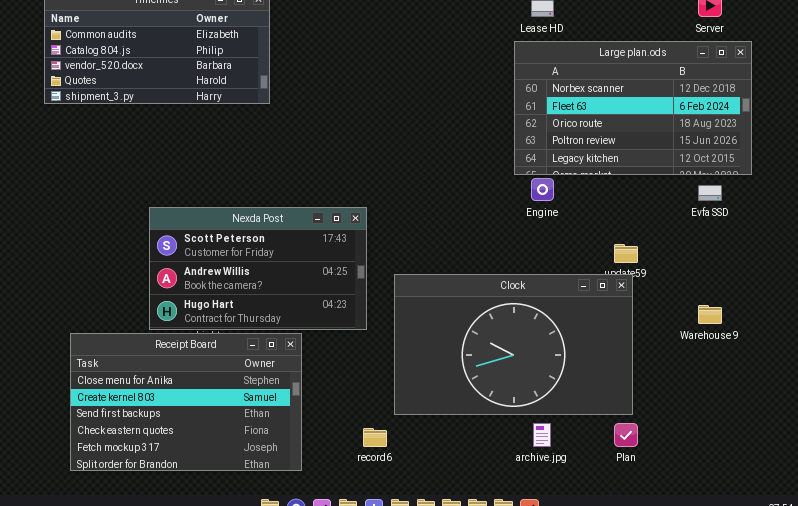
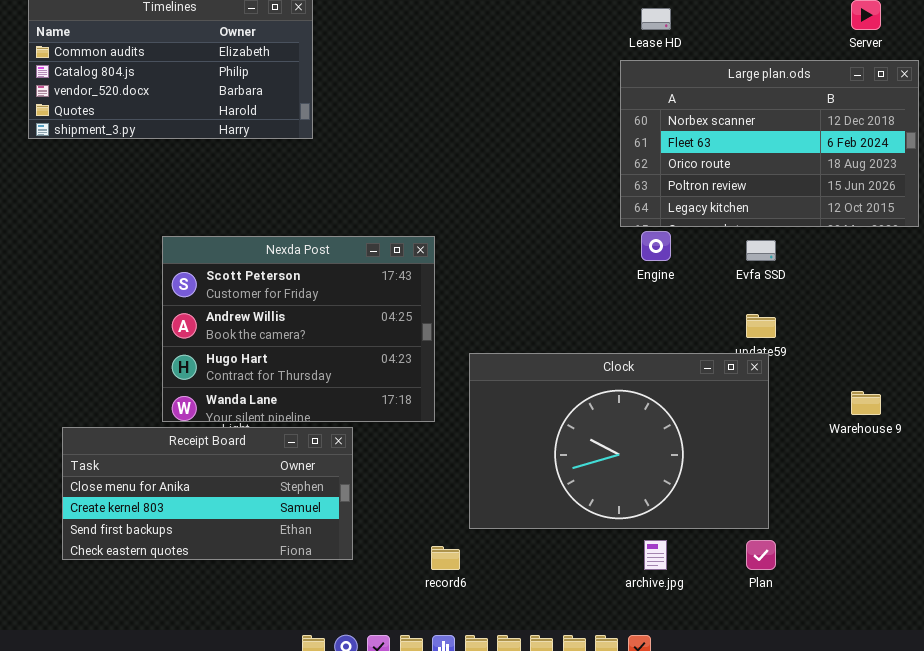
Evfa SSD: [698,185,722,201] -> [746,240,776,261], moved
Nexda Post: [149,207,367,330] -> [162,236,435,422], resized
Receipt Board: [70,333,302,471] -> [62,427,353,560], resized

